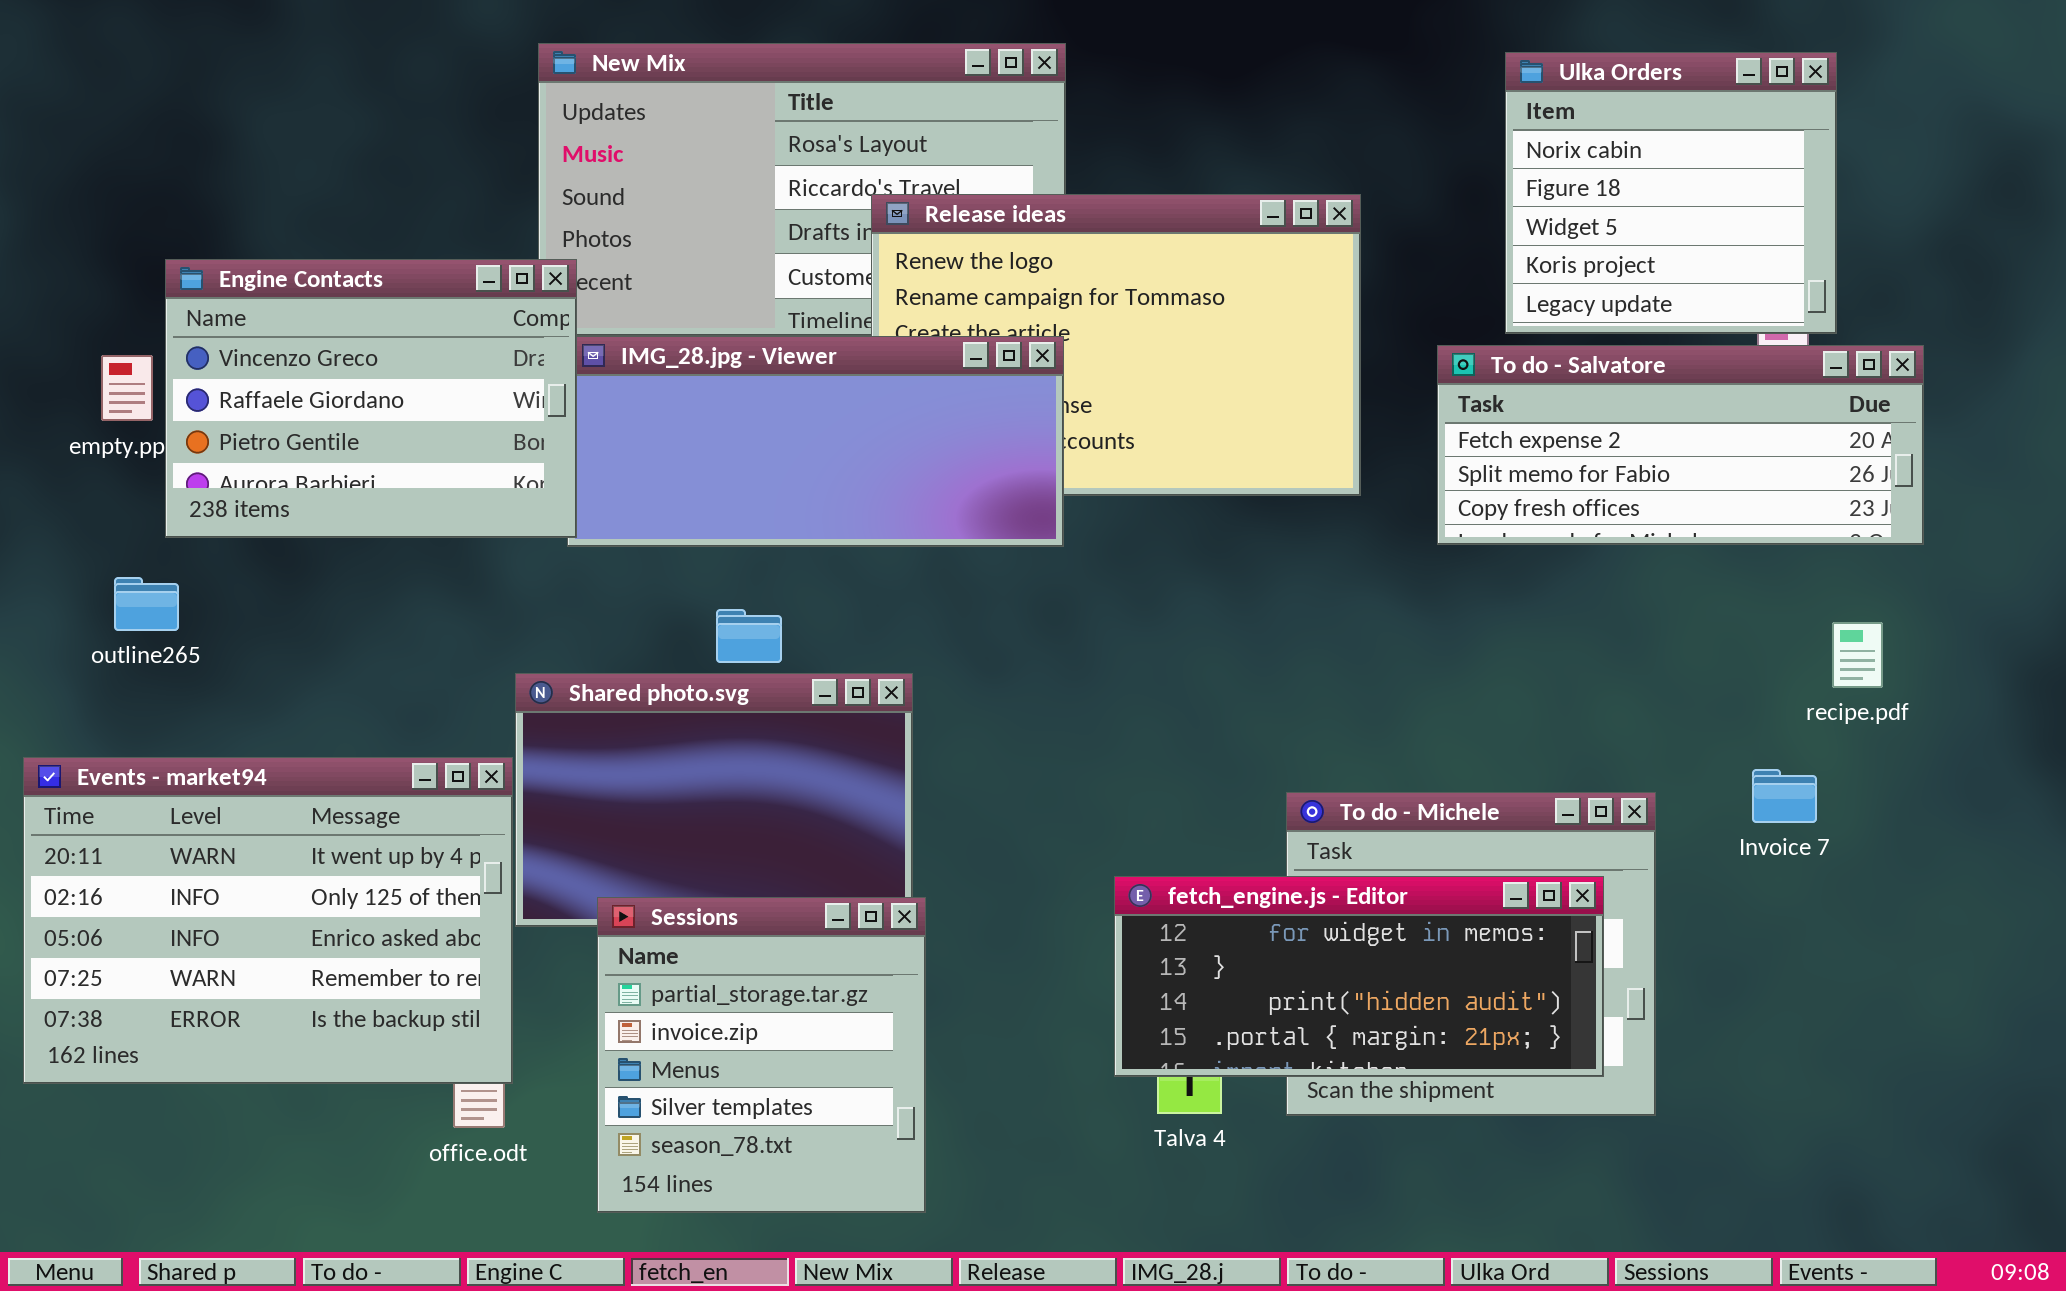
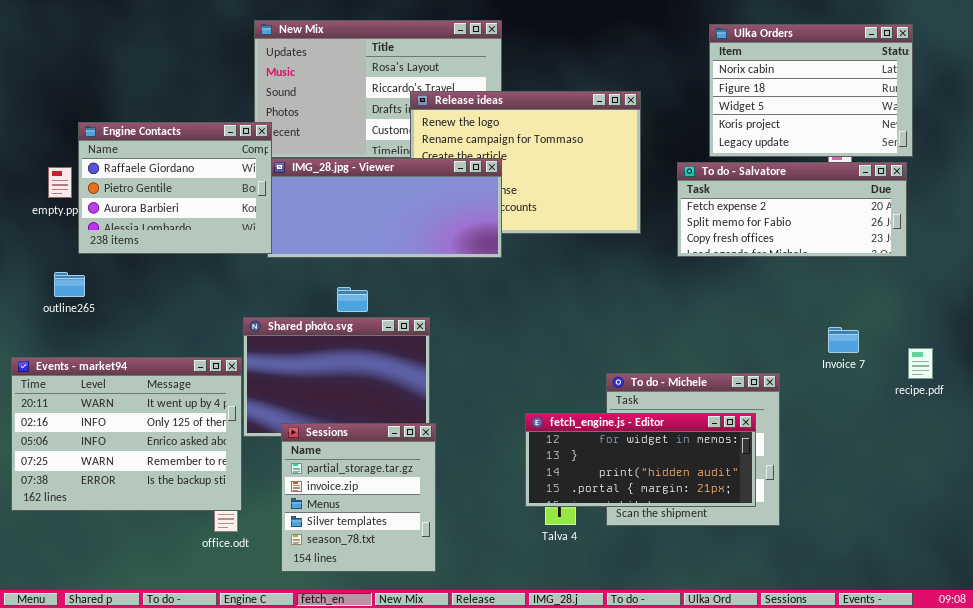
Ulka Orders: [1505,52,1837,334] -> [709,24,913,157], resized
Engine Contacts: [165,259,577,538] -> [78,122,272,254], scrolled down 1 row
recipe.pdf: [1832,622,1883,688] -> [908,348,933,379], moved
Invoice 7: [1752,769,1817,823] -> [828,327,859,353], moved

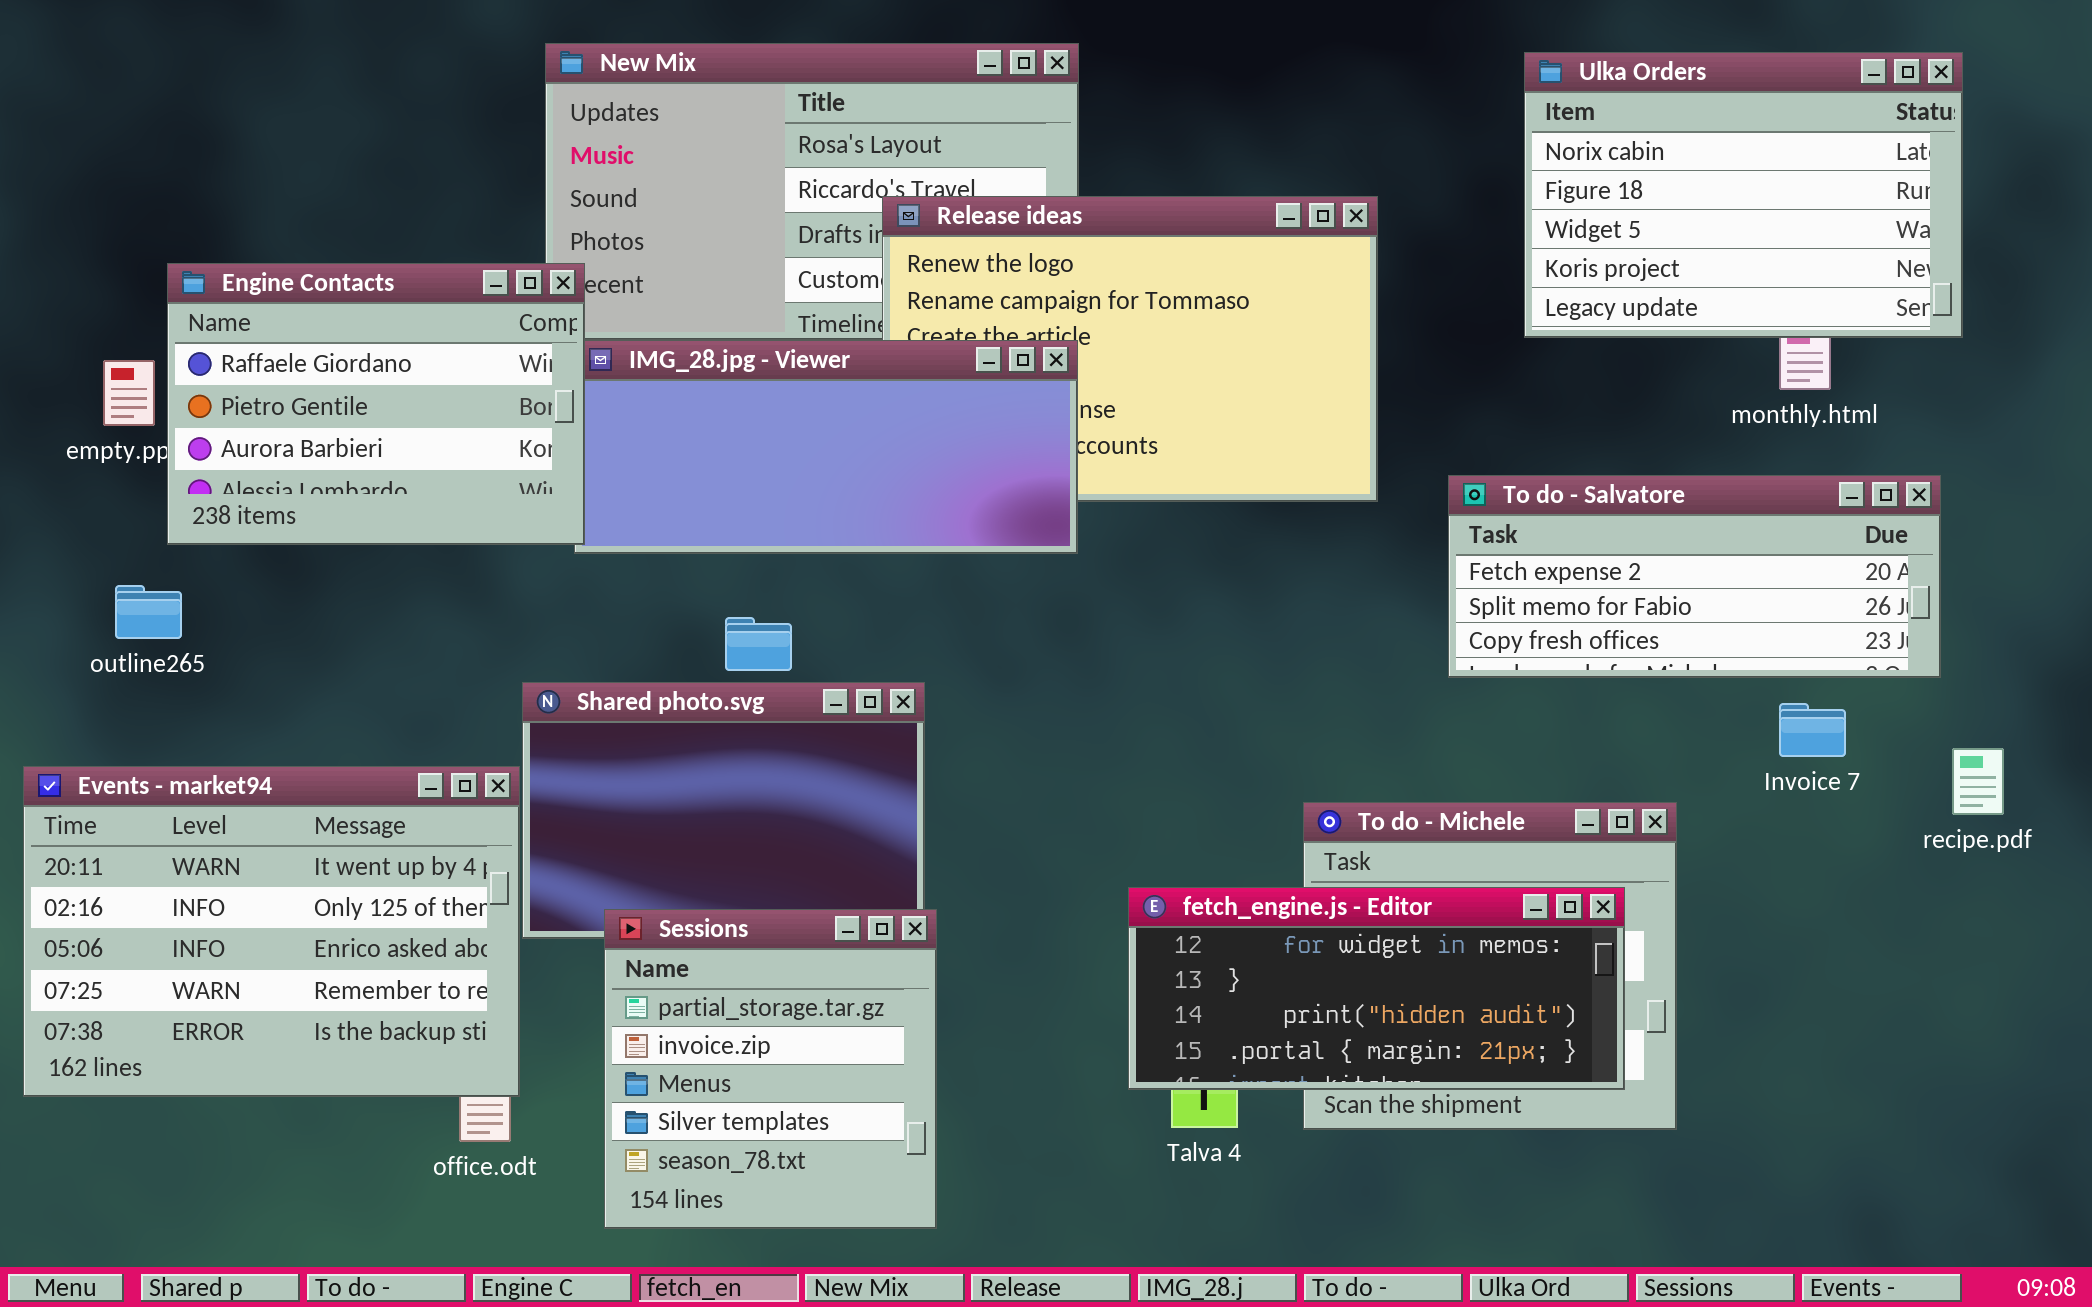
To do - Salvatore: [677,162,907,257] -> [1448,475,1941,678], moved

